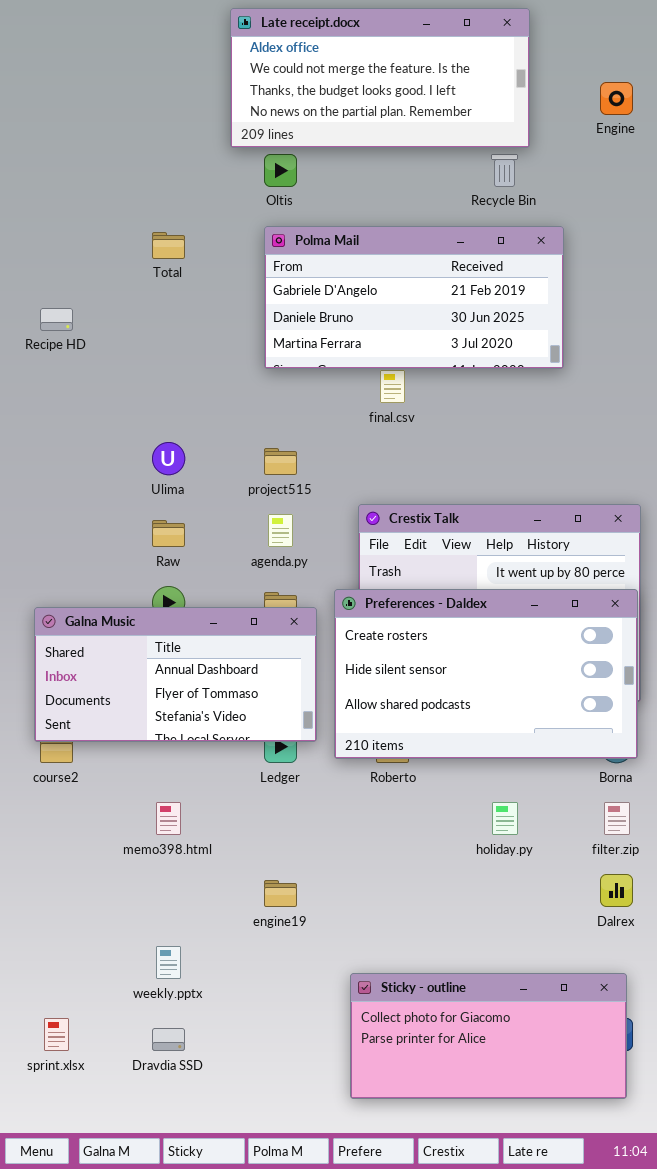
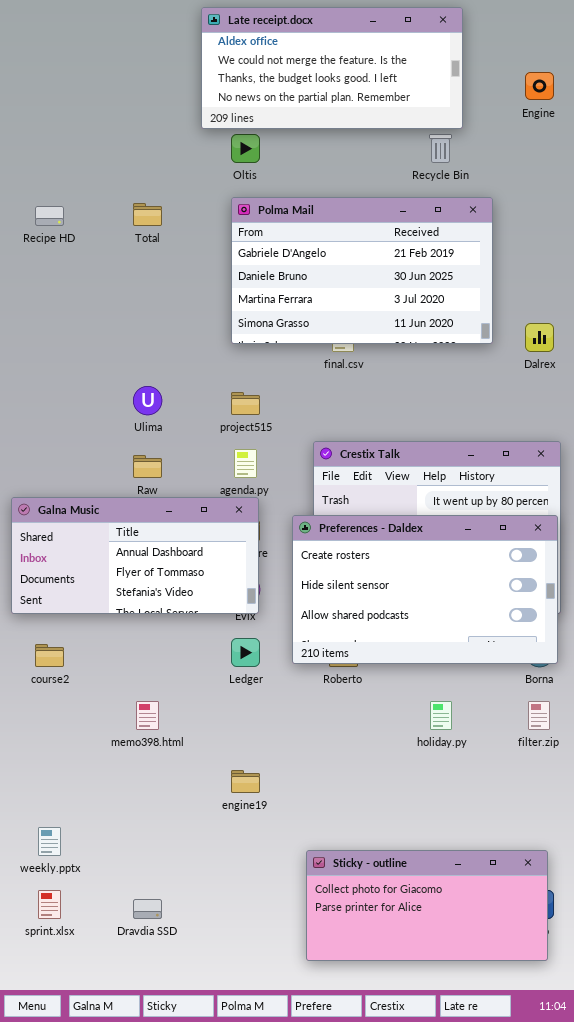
Polma Mail: [264,226,564,369] -> [231,197,493,344], resized
Recipe HD: [40,308,73,331] -> [35,206,64,226], moved
Galna Music: [34,607,317,742] -> [11,497,259,614], moved
Dalrex: [600,874,633,907] -> [525,323,554,352], moved
weekly.pptx: [156,946,181,979] -> [38,827,61,856], moved

